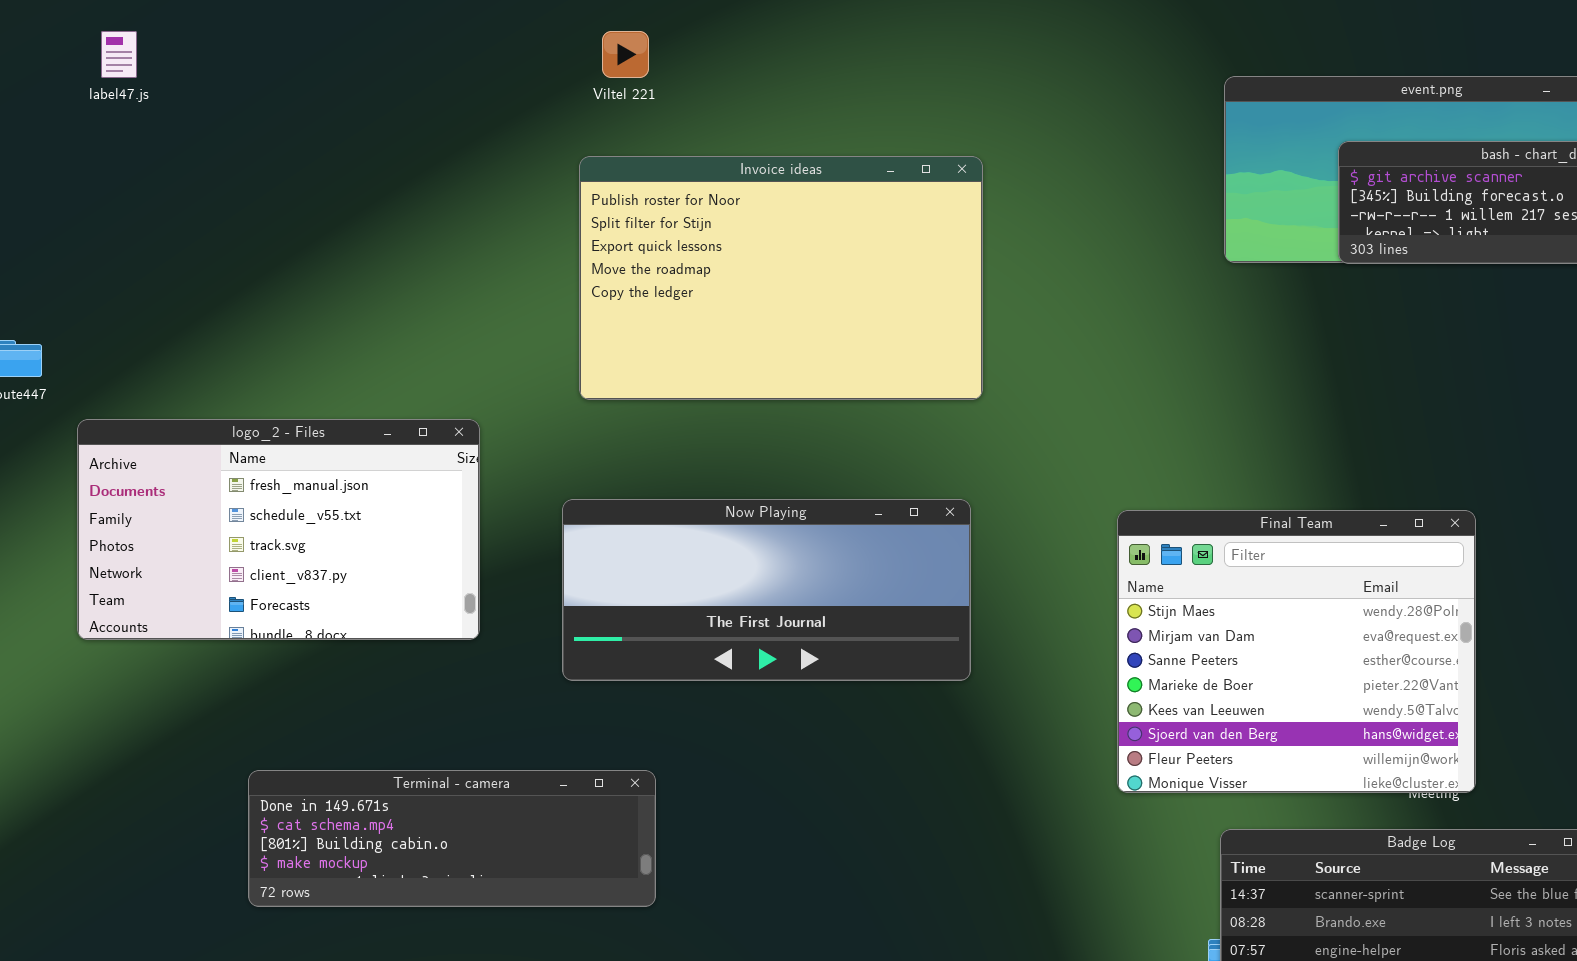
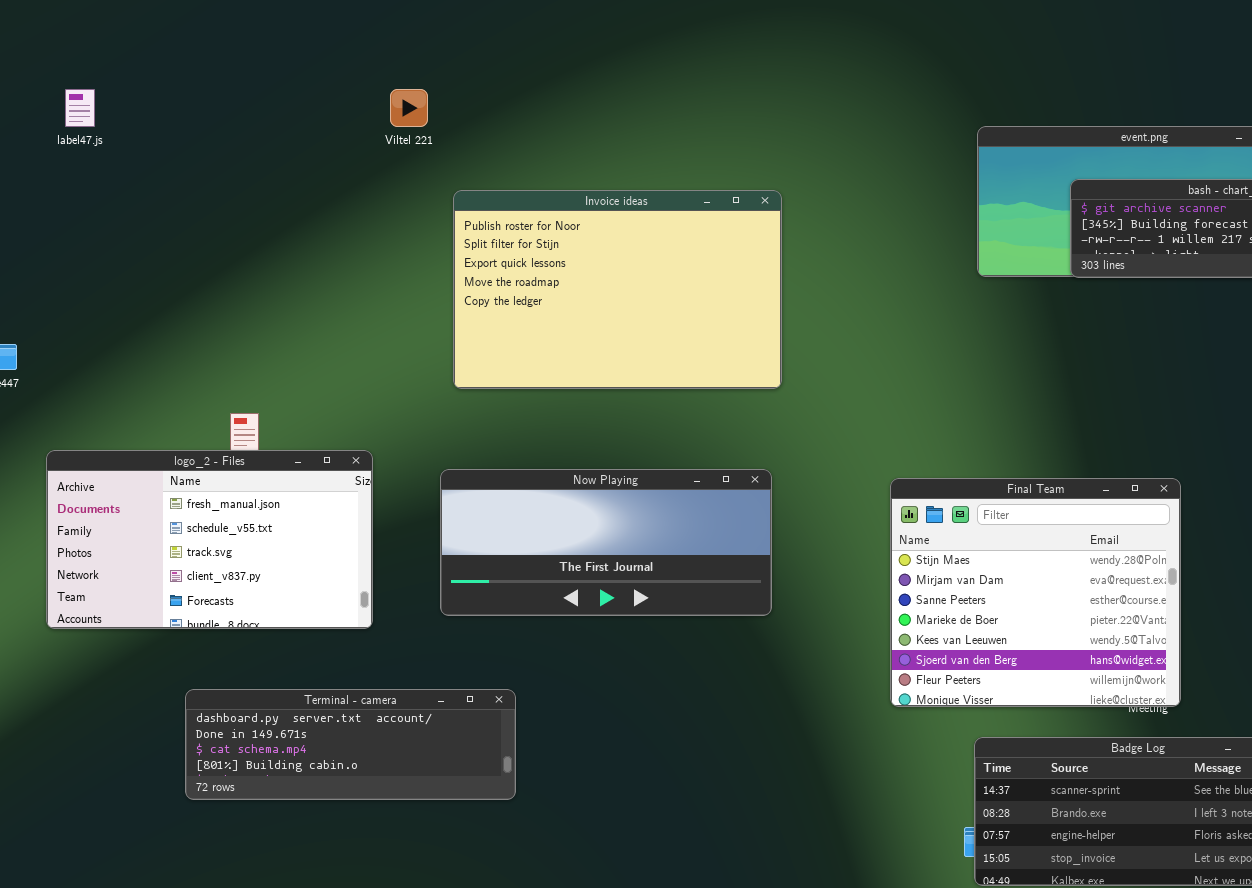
Viltel 221: [602,31,649,78] -> [390,89,428,127], moved
logo_2 - Files: [77,419,480,640] -> [46,450,373,629], moved
Terminal - camera: [248,770,656,907] -> [185,689,516,800], scrolled up 1 row

